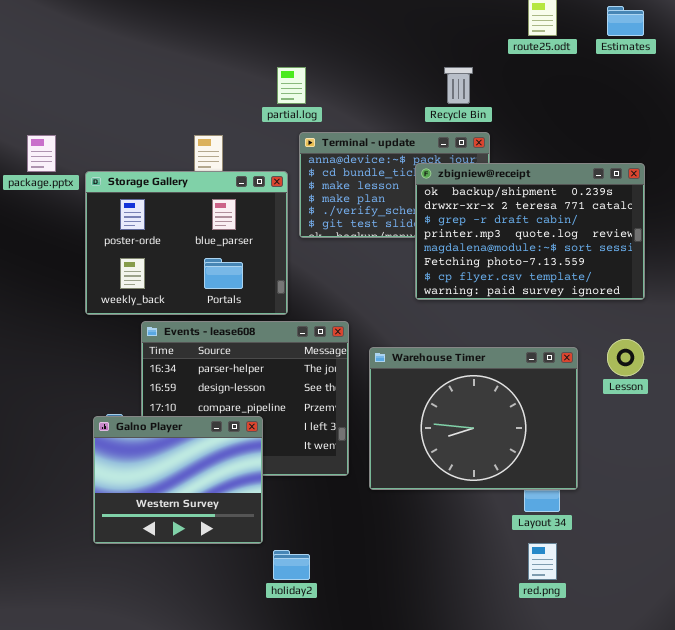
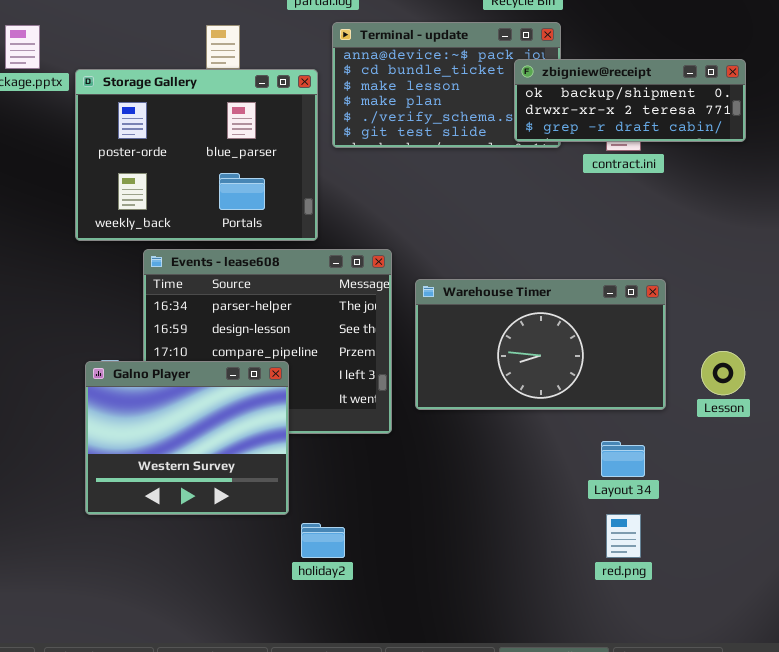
zbigniew@receipt: [415,163,645,300] -> [514,59,746,142], resized
Lesson: [607,339,644,376] -> [701,351,745,395], moved
Warehouse Timer: [369,347,578,490] -> [415,279,666,410], resized

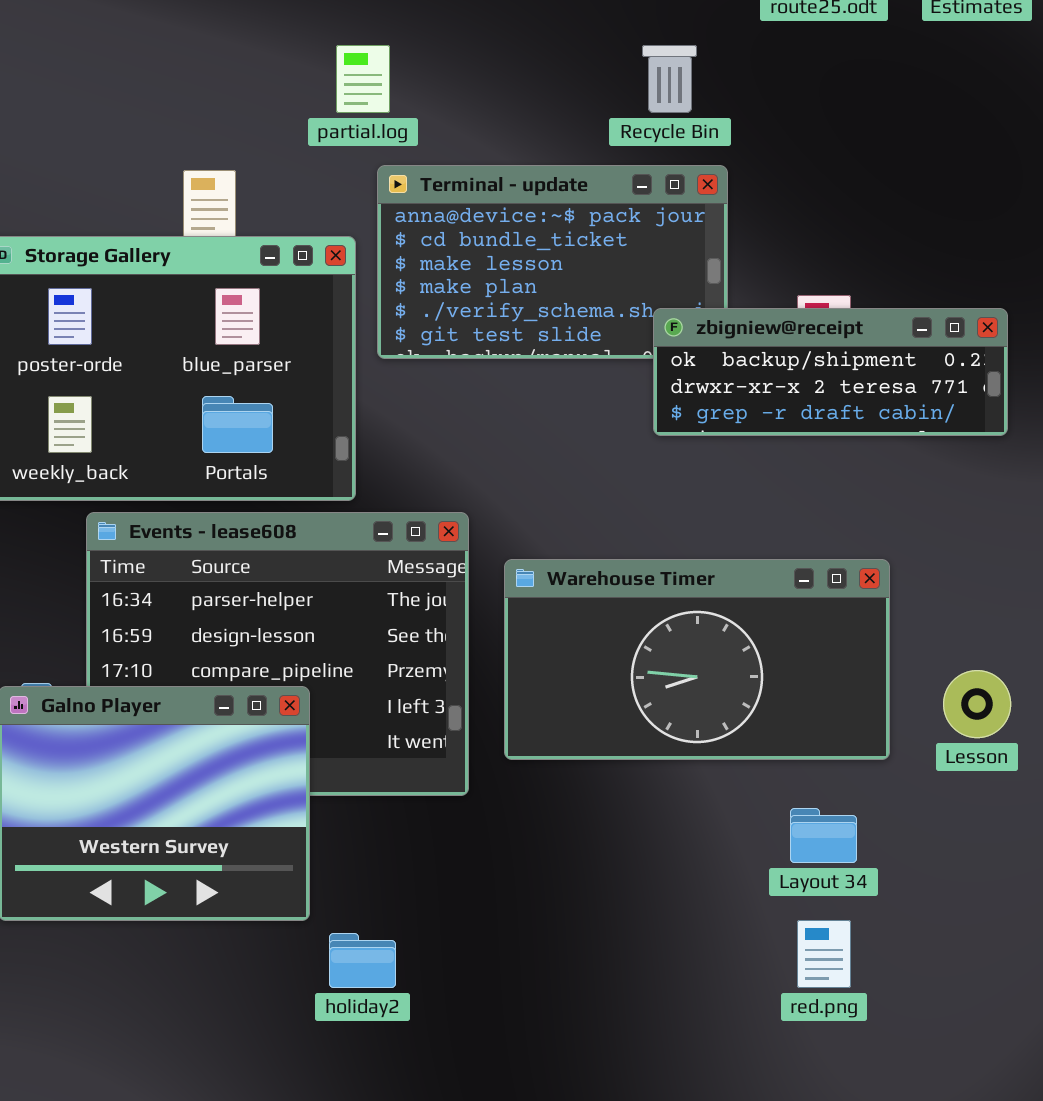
zbigniew@receipt: [514,59,746,142] -> [653,308,1008,436], moved

